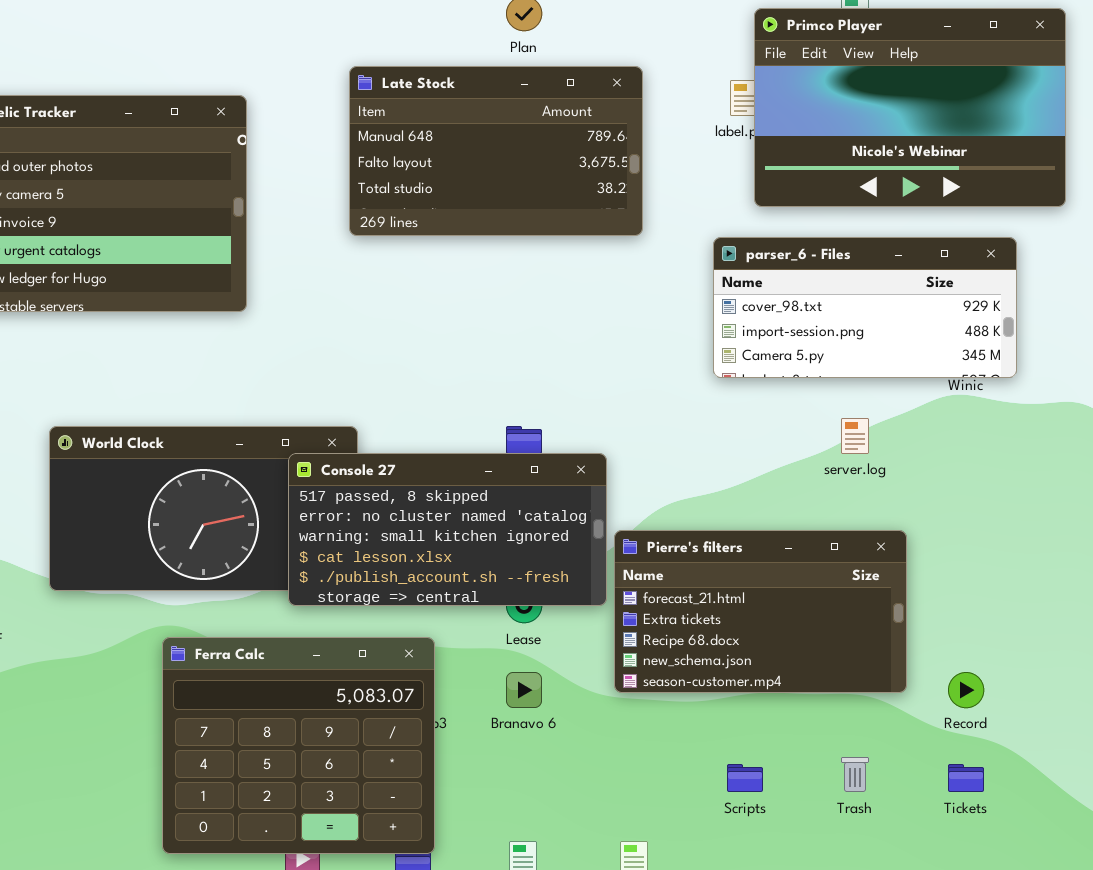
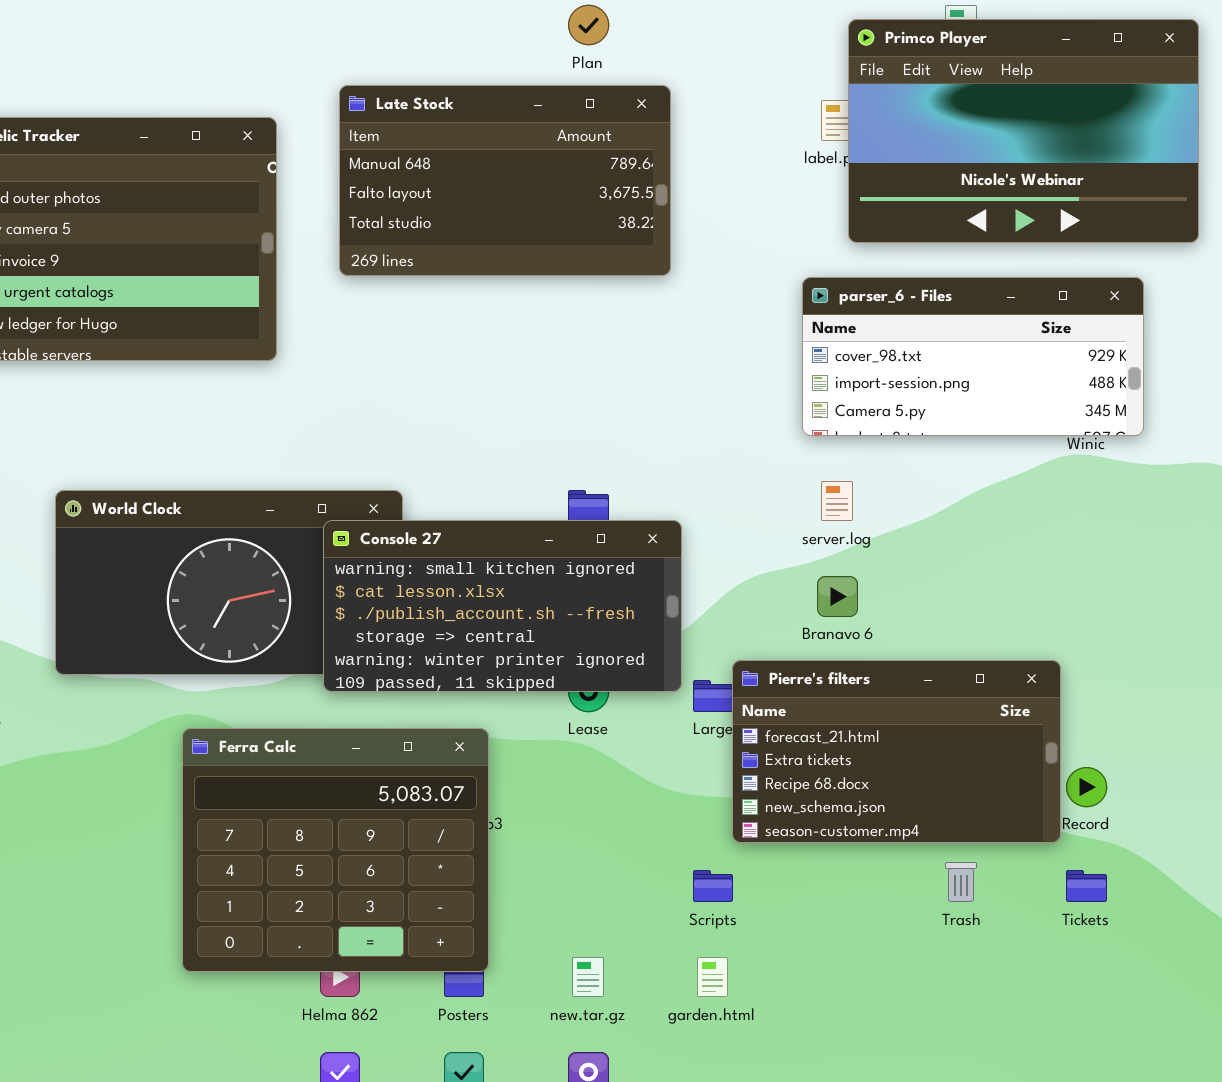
Late Stock: [349,66,643,236] -> [339,85,671,276], moved
server.log: [841,418,869,454] -> [821,481,853,521], moved
Console 27: [288,453,607,606] -> [323,520,682,692], scrolled down 2 rows
Pierre's filters: [614,530,907,693] -> [732,660,1061,843], moved
Branavo 6: [506,672,542,708] -> [817,576,858,617], moved
Scripts: [727,764,763,792] -> [693,870,733,902], moved

